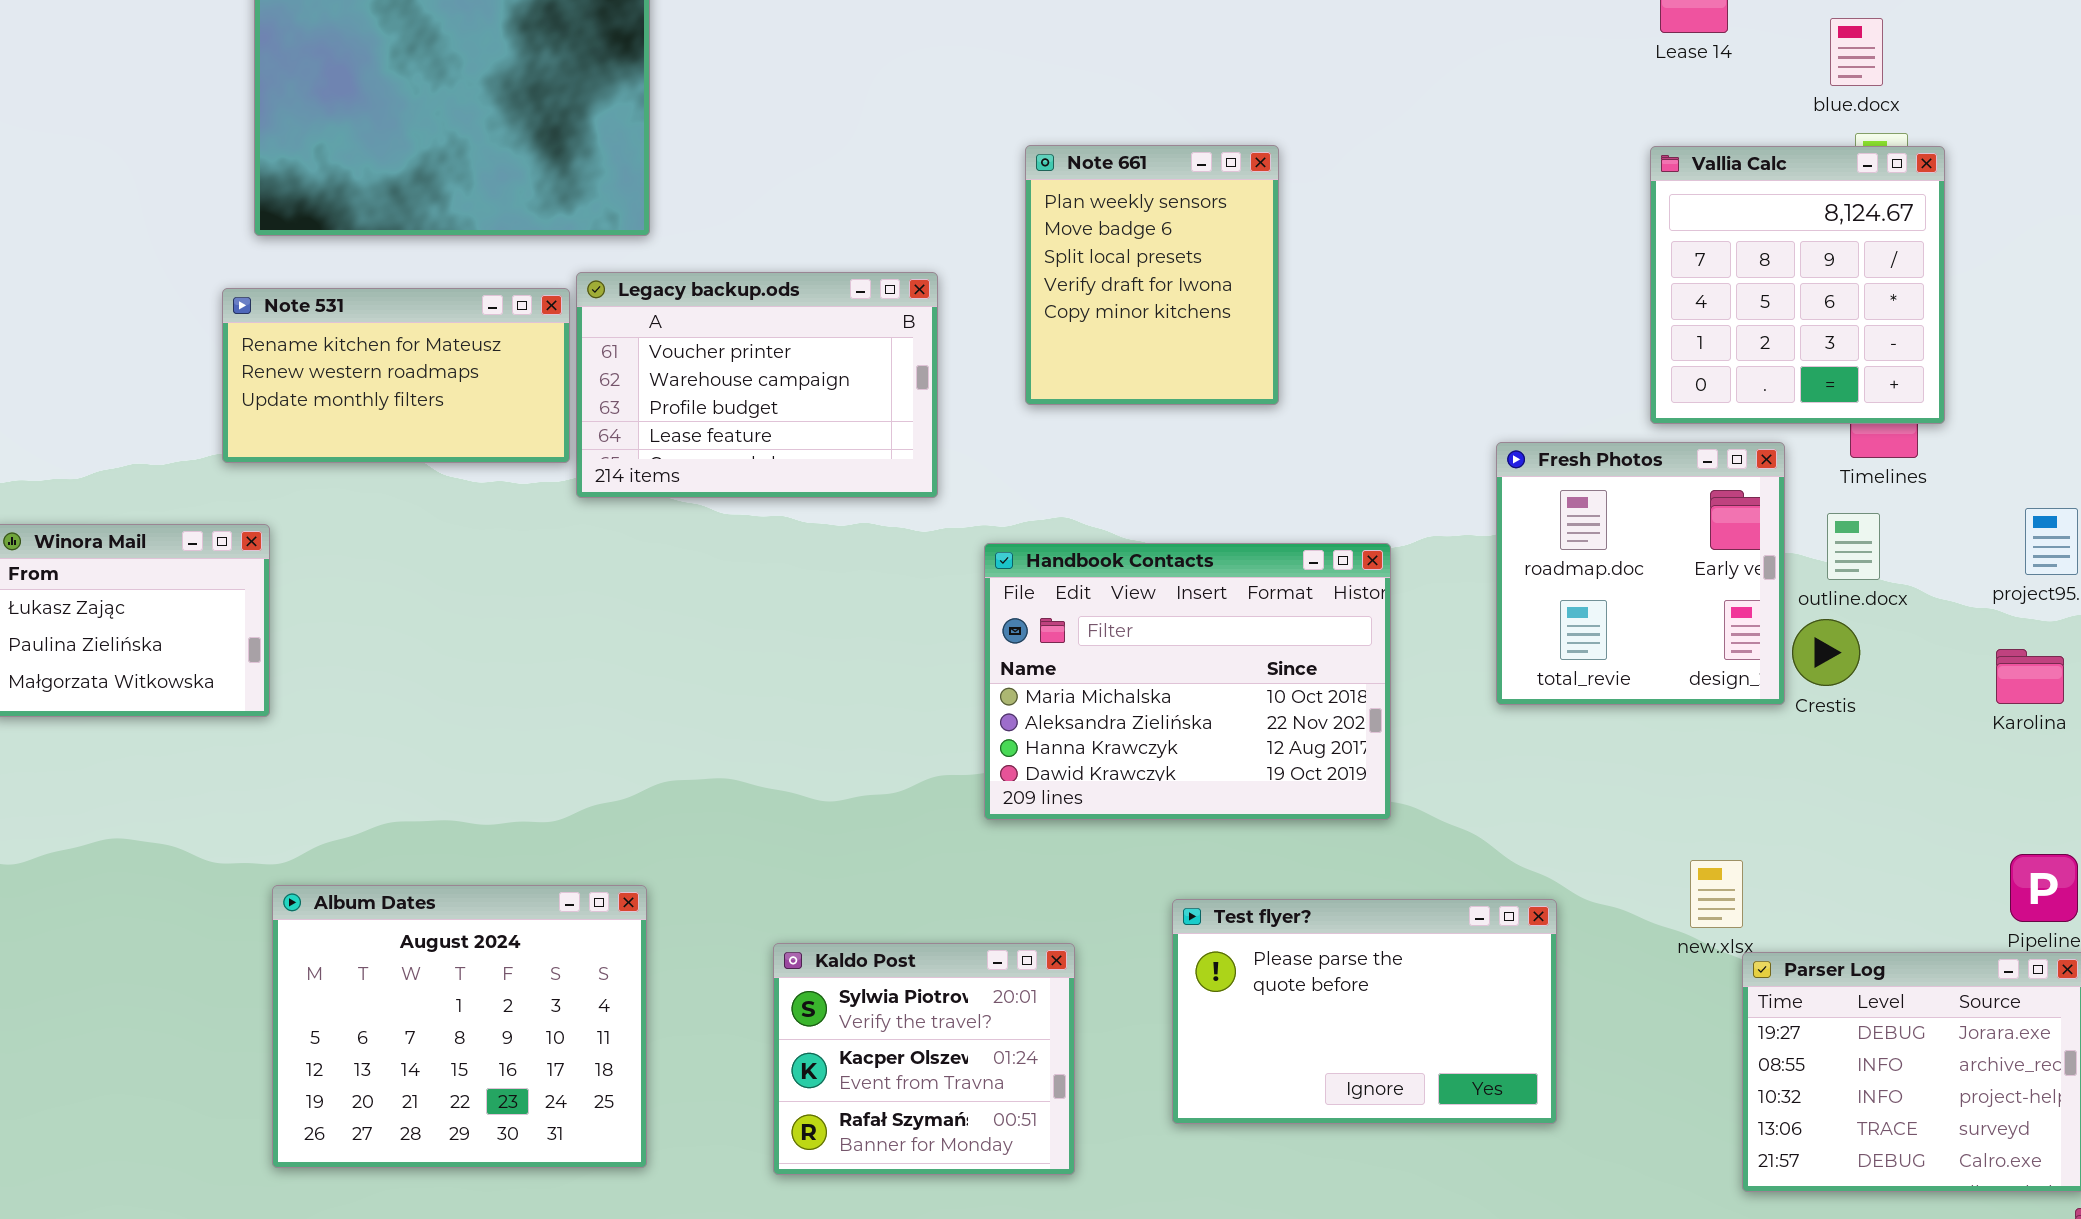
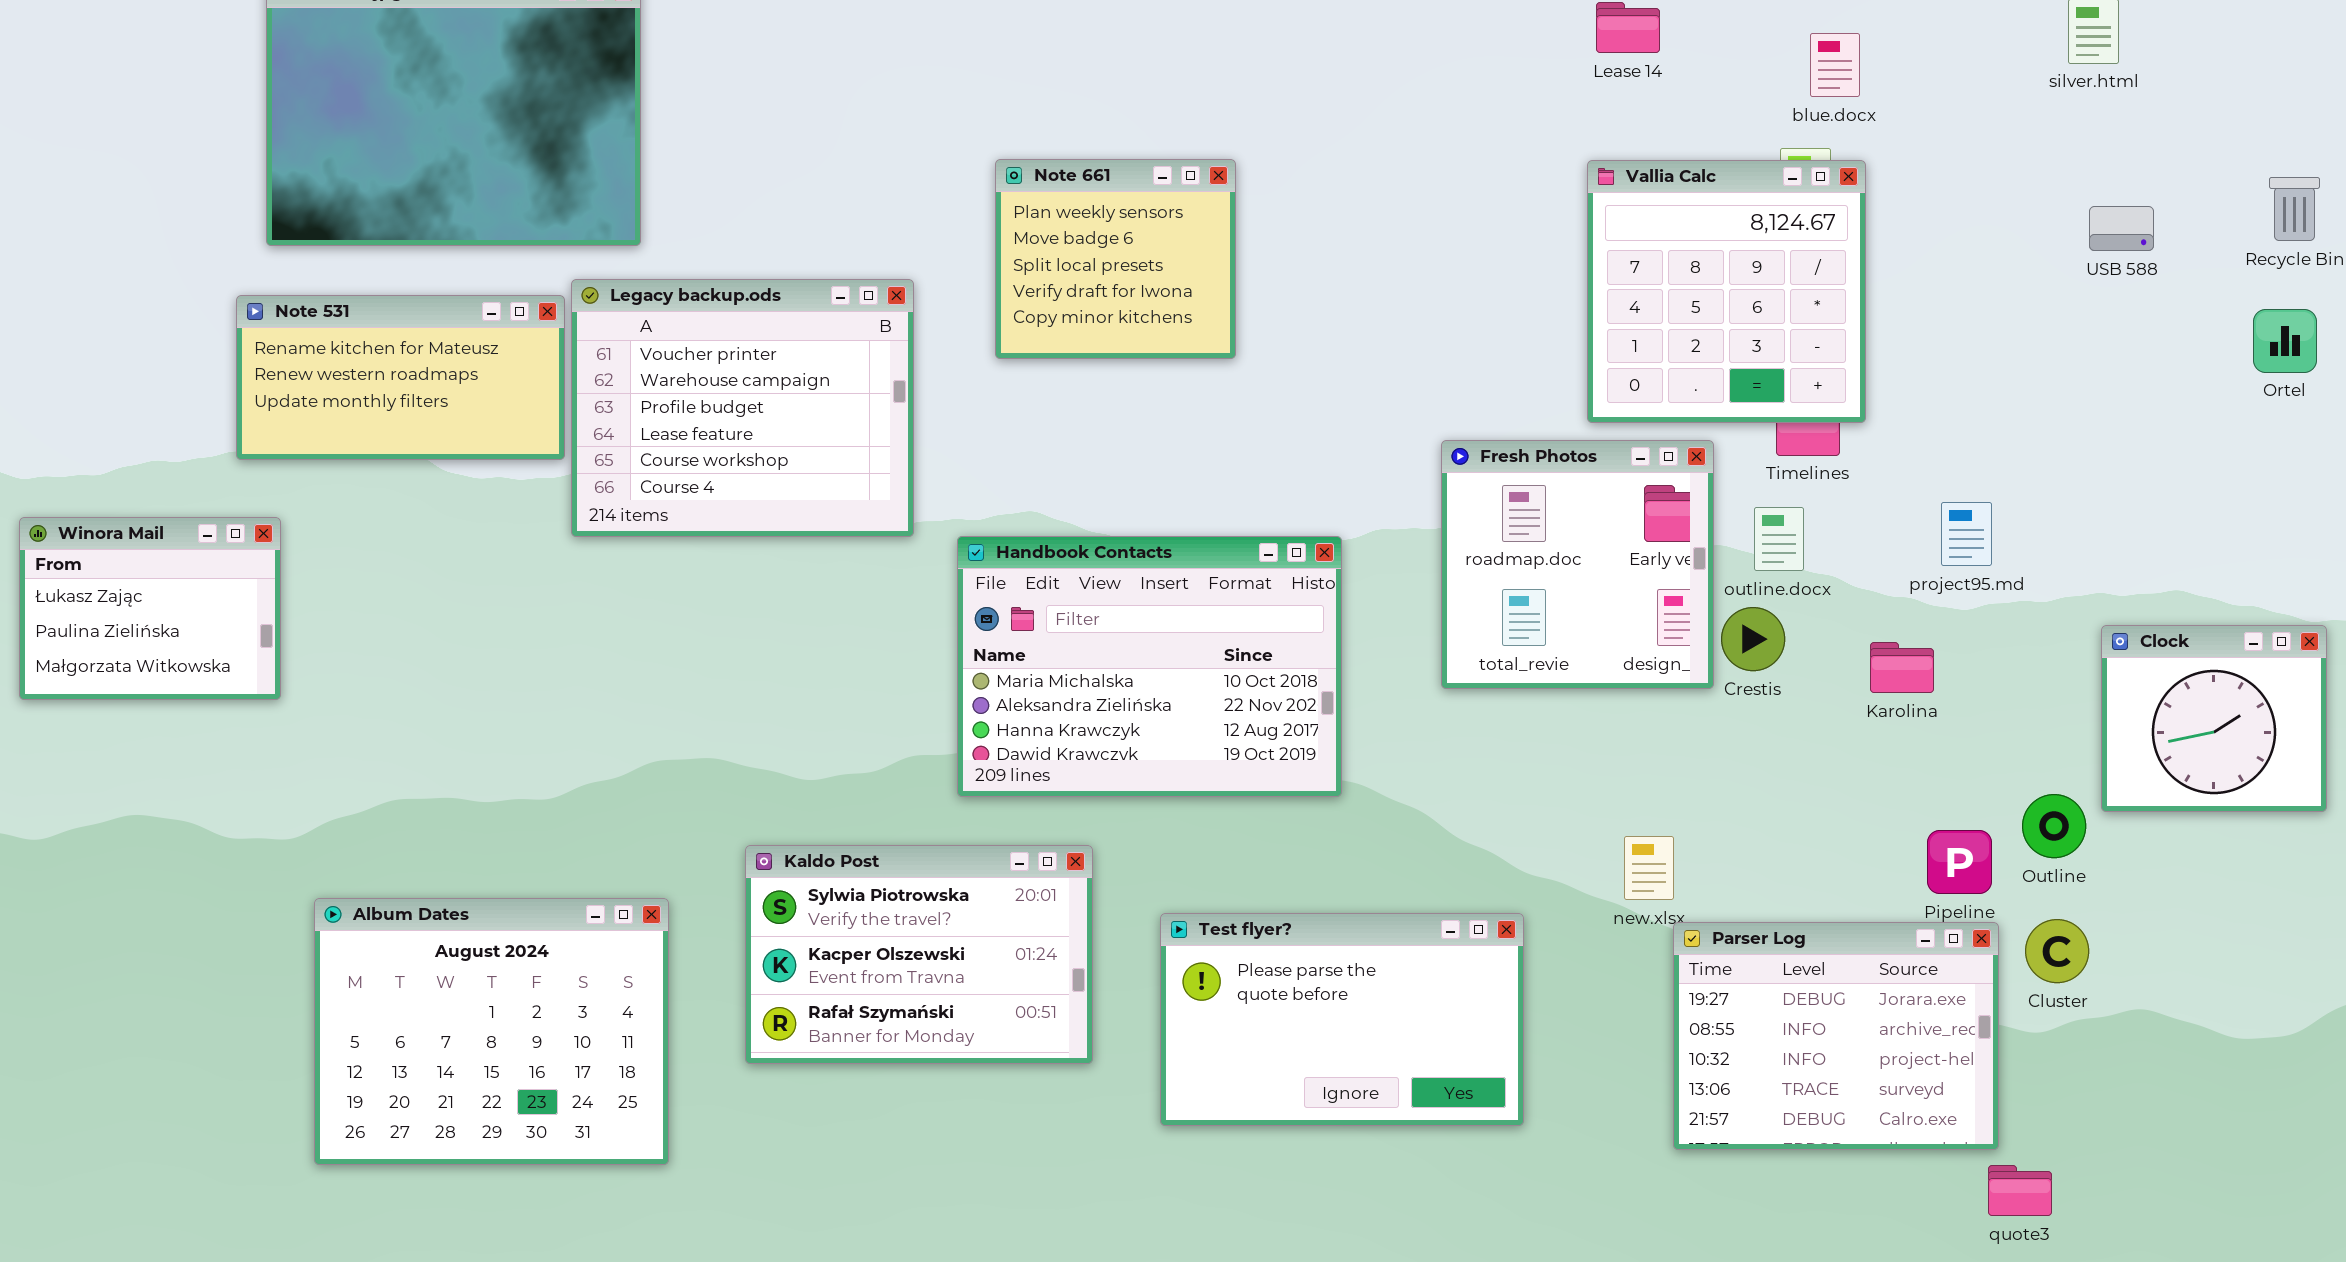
blue.docx: [1830,18,1883,86] -> [1810,33,1860,97], moved
Note 661: [1025,145,1279,405] -> [995,159,1236,359], resized
Legacy backup.ods: [576,272,938,498] -> [571,279,914,537], resized
Karolina: [1996,649,2064,704] -> [1870,642,1934,693], moved
Album Dates: [272,885,647,1168] -> [314,898,669,1165], moved
Test flyer?: [1172,899,1557,1124] -> [1160,913,1524,1126], moved
Kaldo Post: [773,943,1075,1175] -> [745,845,1093,1064], moved, resized

